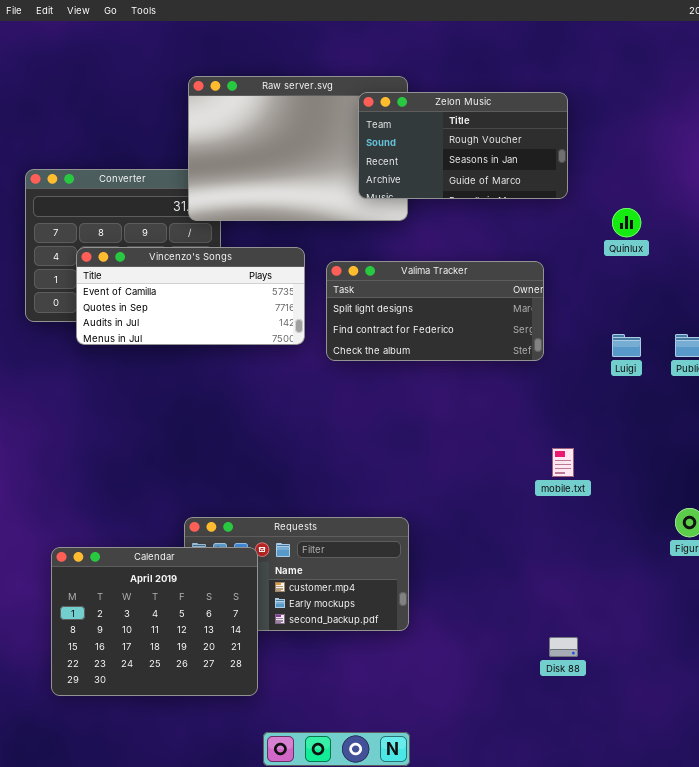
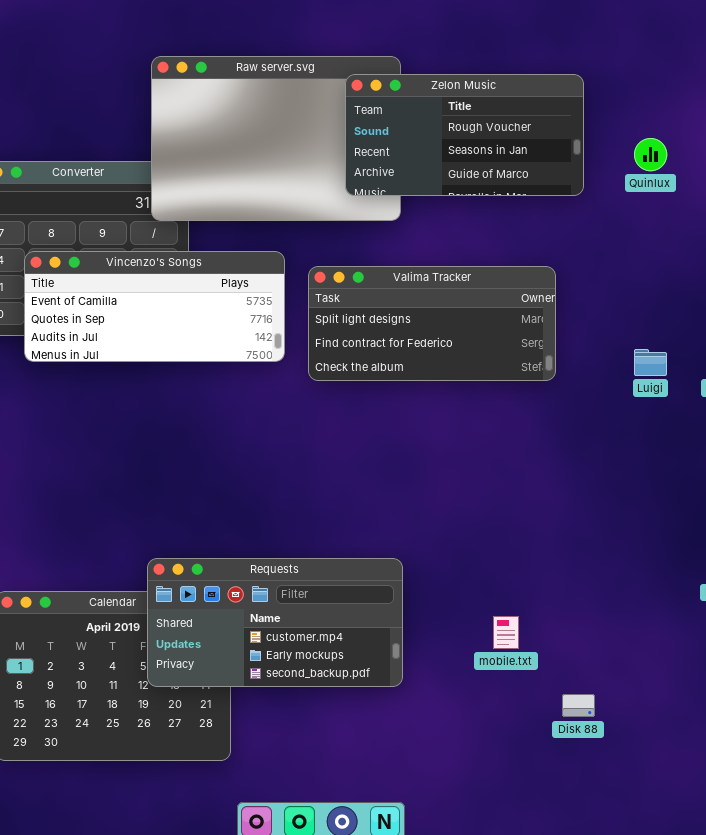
Quinlux: [612,208,641,237] -> [634,138,667,171], moved
mobile.txt: [552,448,574,477] -> [493,616,519,649], moved
Requests: [184,517,409,631] -> [147,558,403,687], raised

